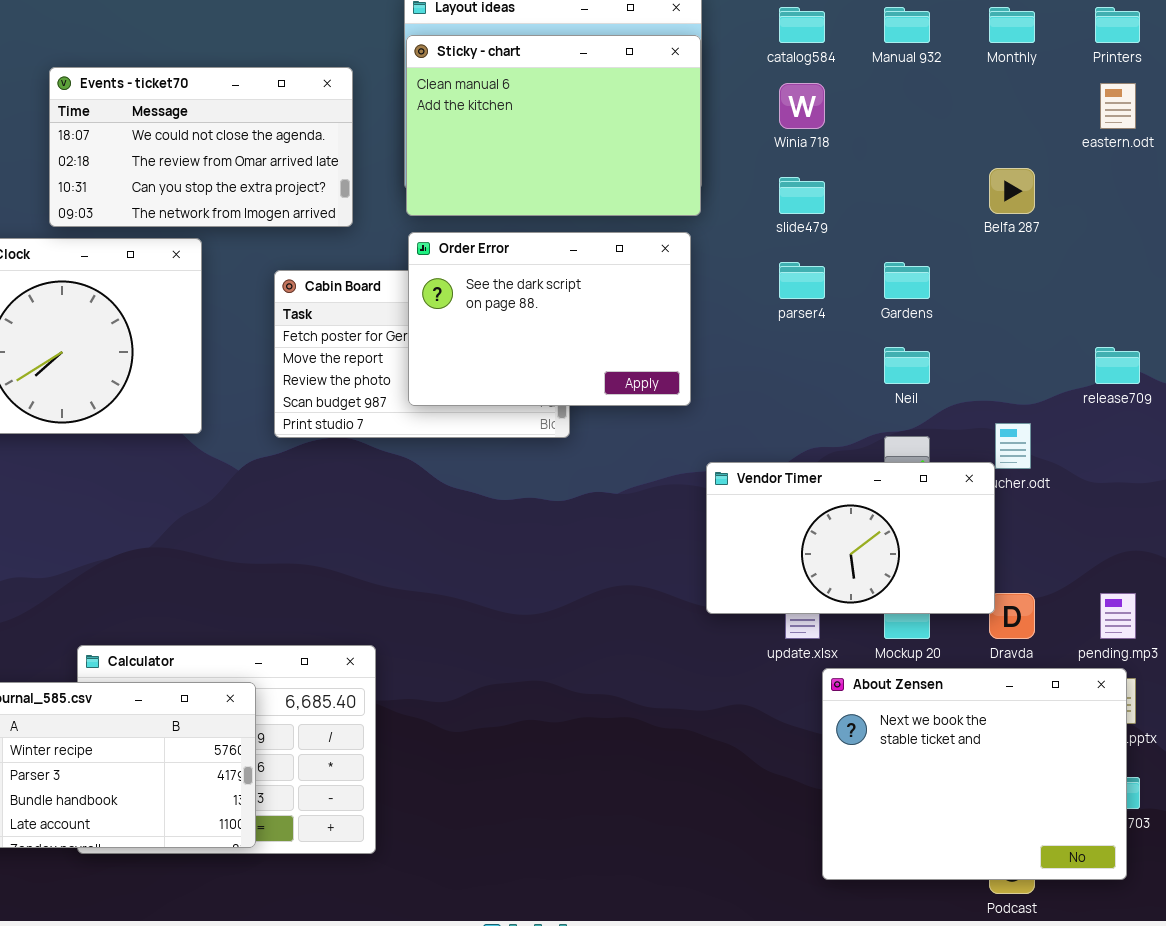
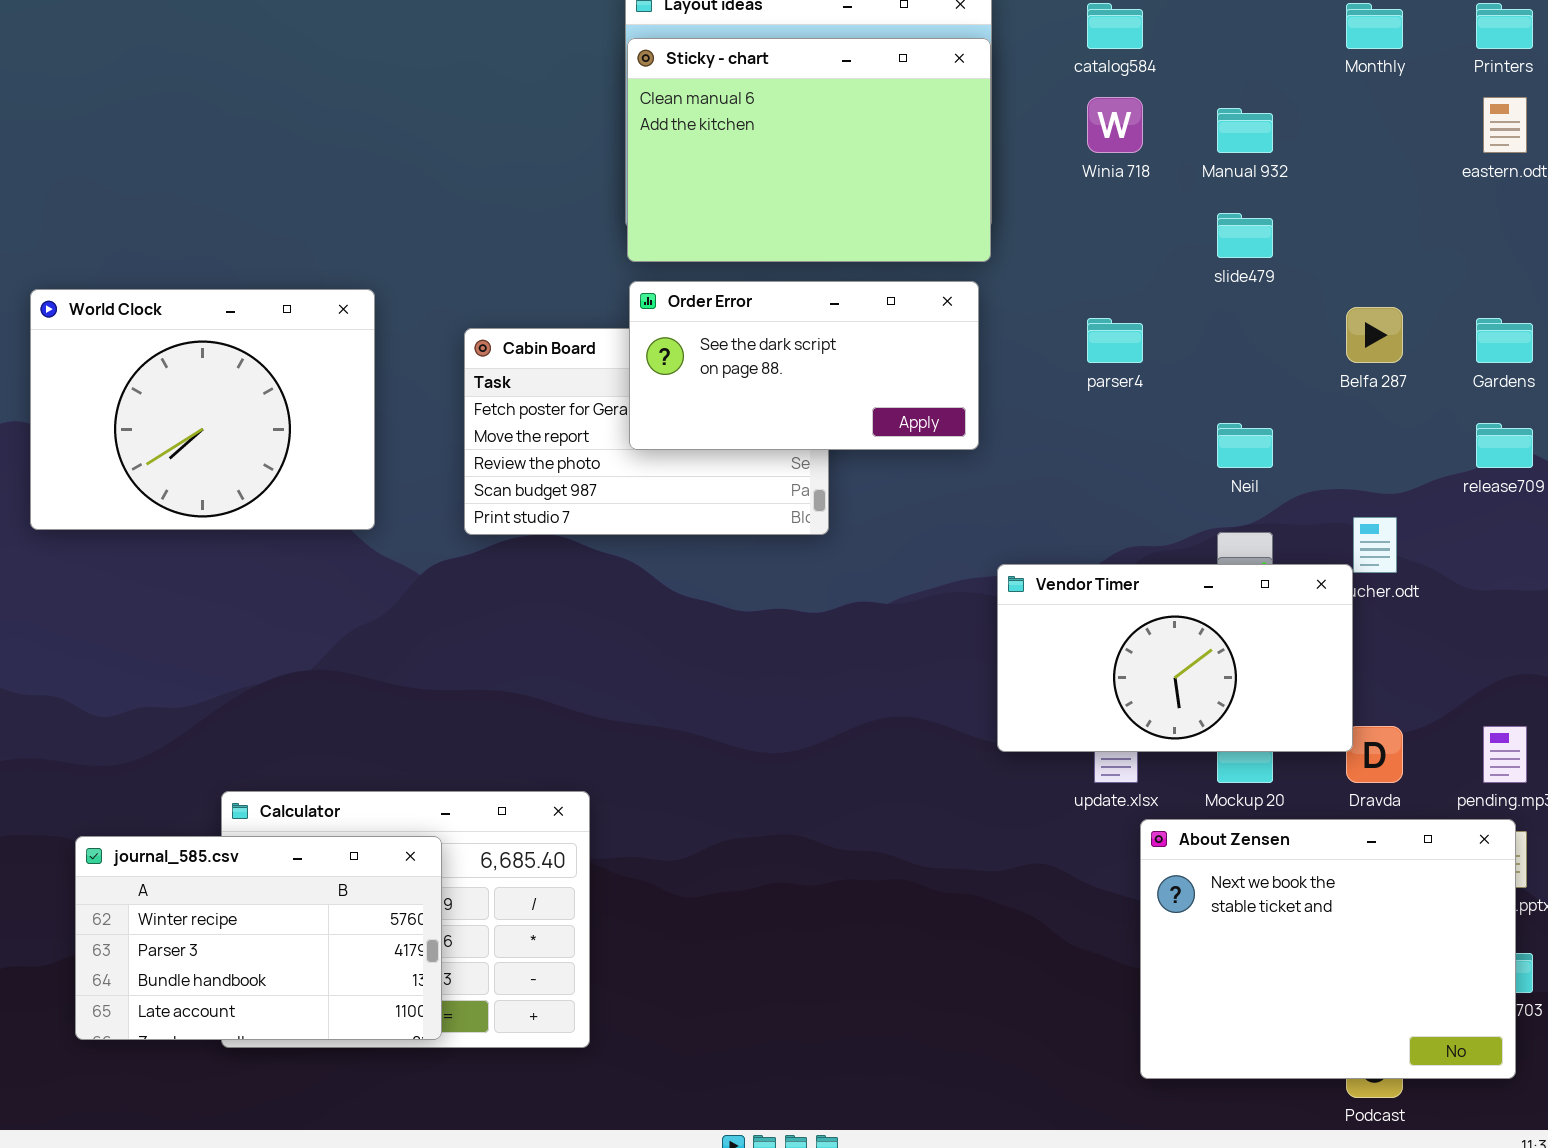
Manual 932: [884,7,930,43] -> [1217,108,1273,153], moved
Events - ticket70: [49,67,353,227] -> none, closed
Belfa 287: [989,168,1035,214] -> [1346,307,1403,363], moved
slide479: [779,177,825,214] -> [1217,213,1273,258], moved
Order Error: [408,232,691,406] -> [629,281,979,450], resized
Gardens: [884,262,930,299] -> [1476,318,1533,363], moved

